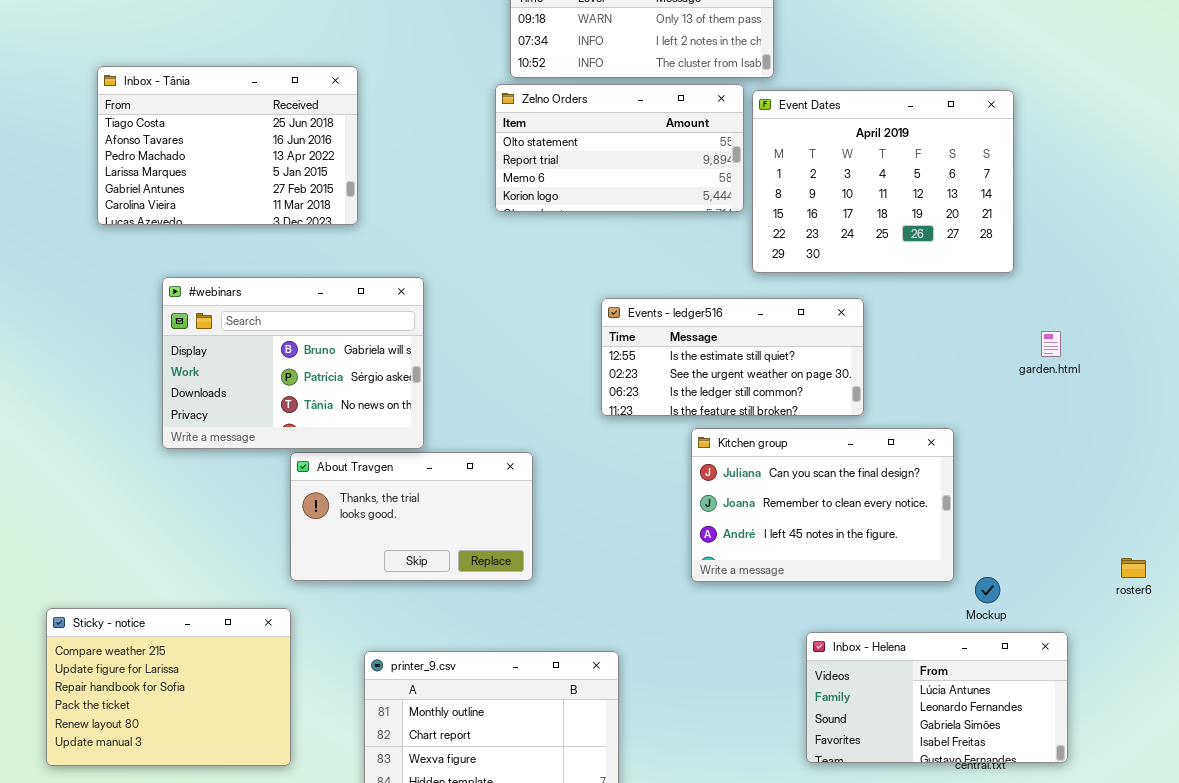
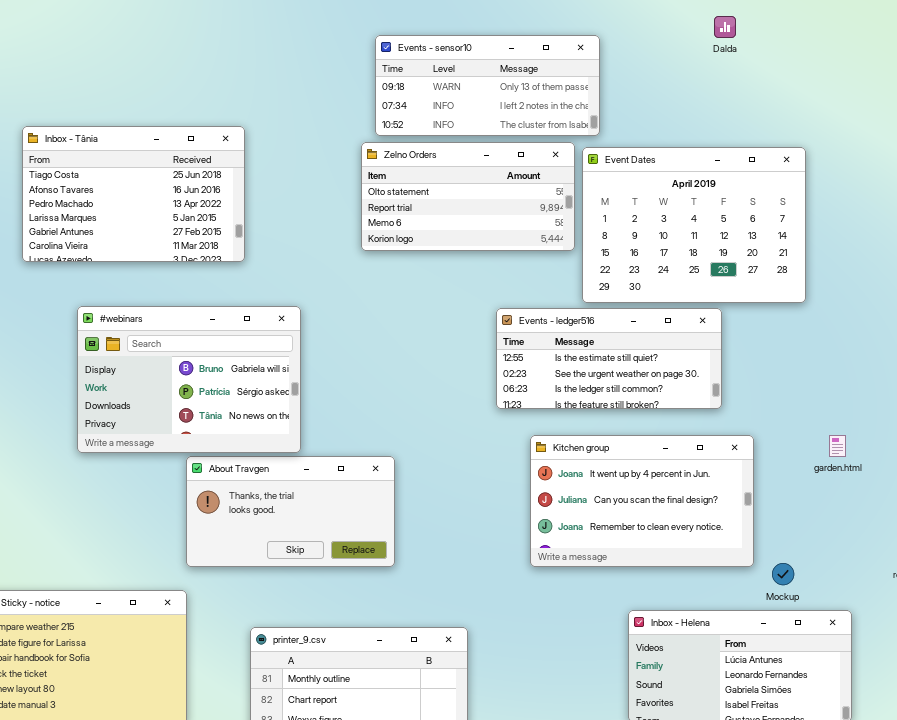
Events - ledger516: [601,298,864,416] -> [496,308,722,409], moved
garden.html: [1041,331,1061,357] -> [829,435,846,457], moved
Kitchen group: [691,428,954,582] -> [530,435,754,567], scrolled up 1 row

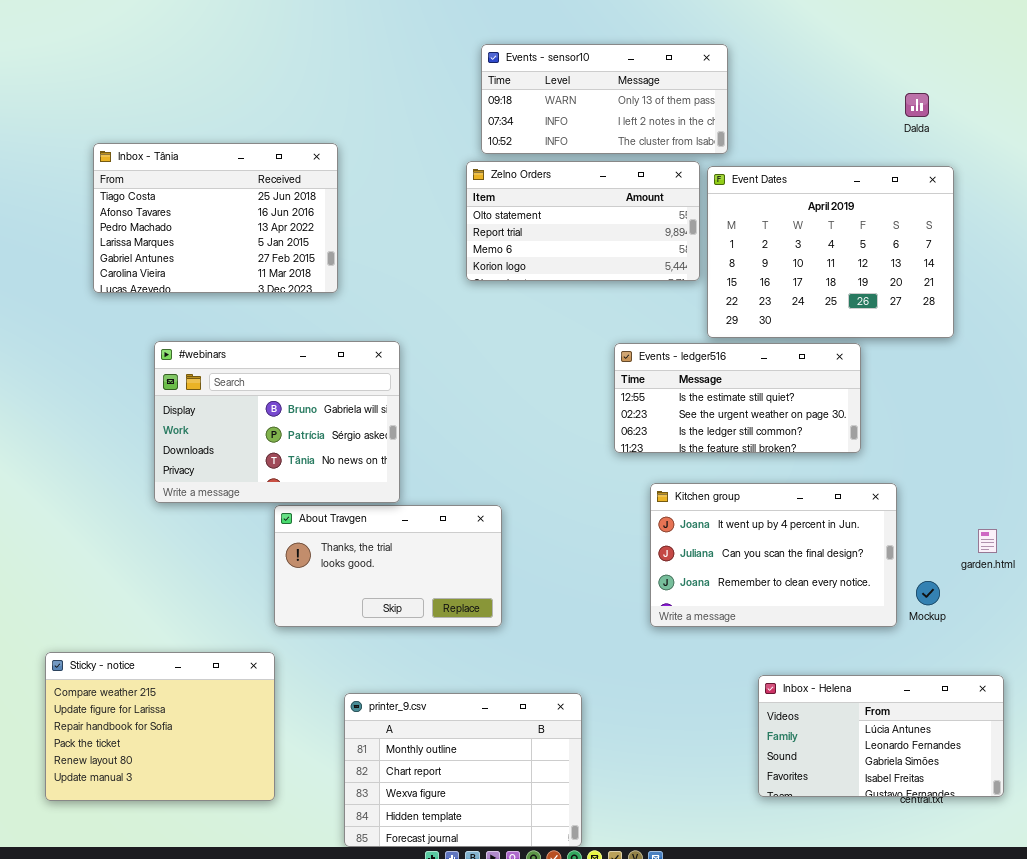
Dalda: [714,16,736,38] -> [905,93,929,117], moved
garden.html: [829,435,846,457] -> [978,529,997,553], moved
Mockup: [772,563,794,585] -> [916,581,940,605], moved

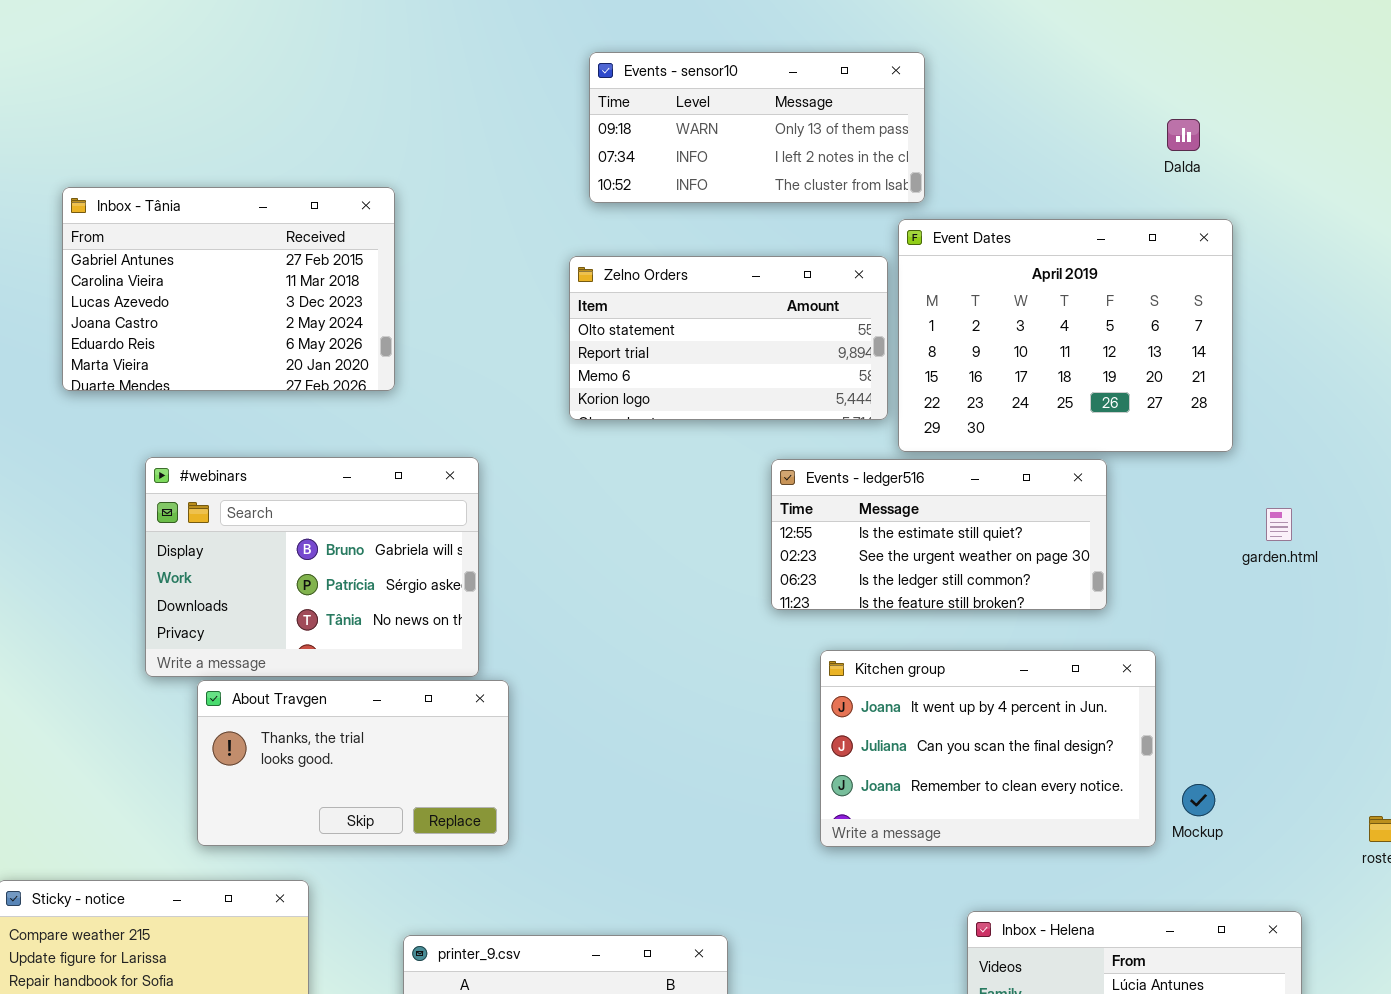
Inbox - Tânia: [93,143,338,293] -> [62,187,395,391], scrolled down 4 rows
Zelno Orders: [466,161,700,281] -> [569,256,888,420], moved
About Travgen: [274,505,502,627] -> [197,680,509,846], moved
garden.html: [978,529,997,553] -> [1266,508,1292,541], moved

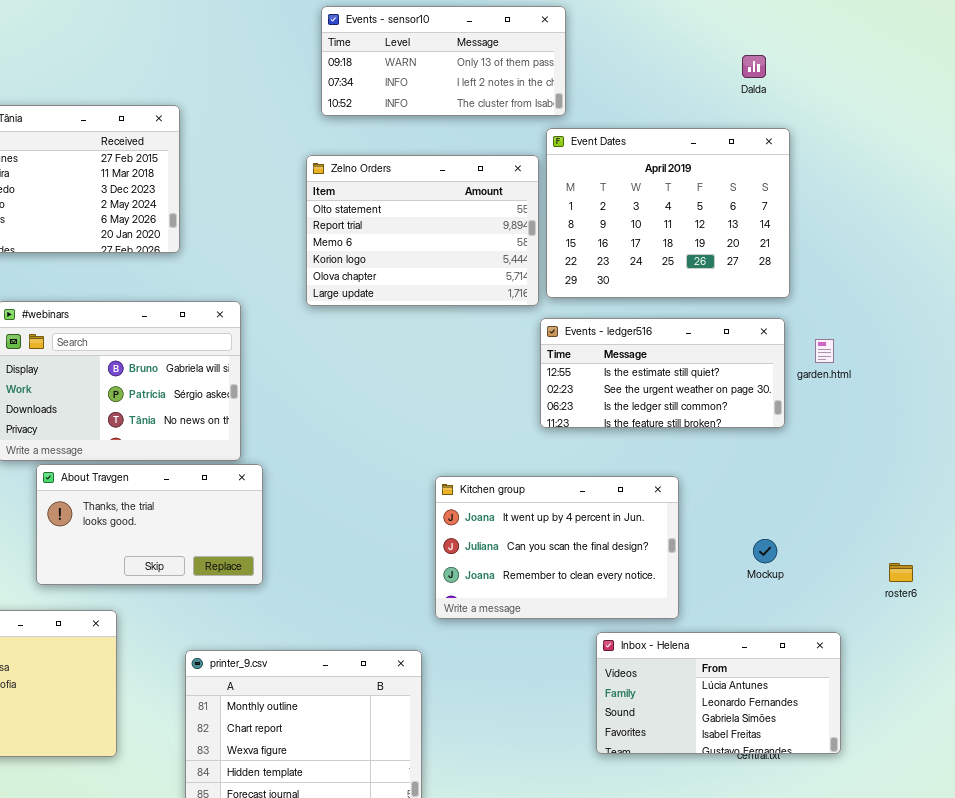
Zelno Orders: [569,256,888,420] -> [306,155,539,306], resized
Events - ledger516: [771,459,1107,610] -> [540,318,785,428], moved
Kitchen group: [820,650,1156,847] -> [435,476,679,619], moved

